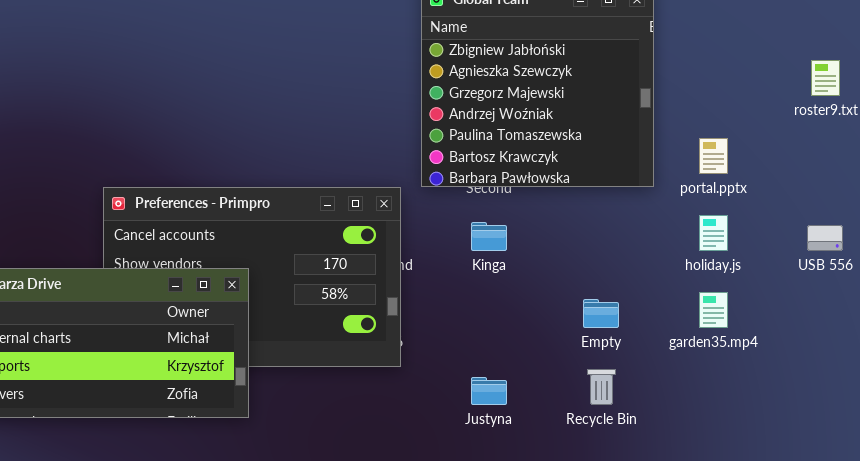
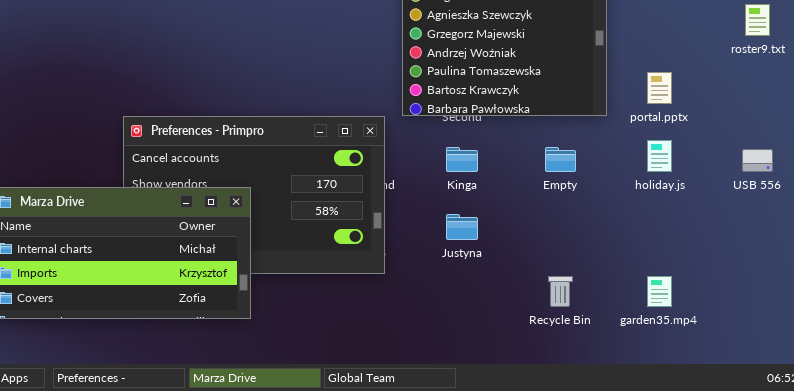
garden35.mp4: [699,292,728,328] -> [647,276,672,307], moved
Empty: [583,299,619,328] -> [545,147,576,172], moved
Justyna: [471,377,507,405] -> [446,214,478,240], moved

